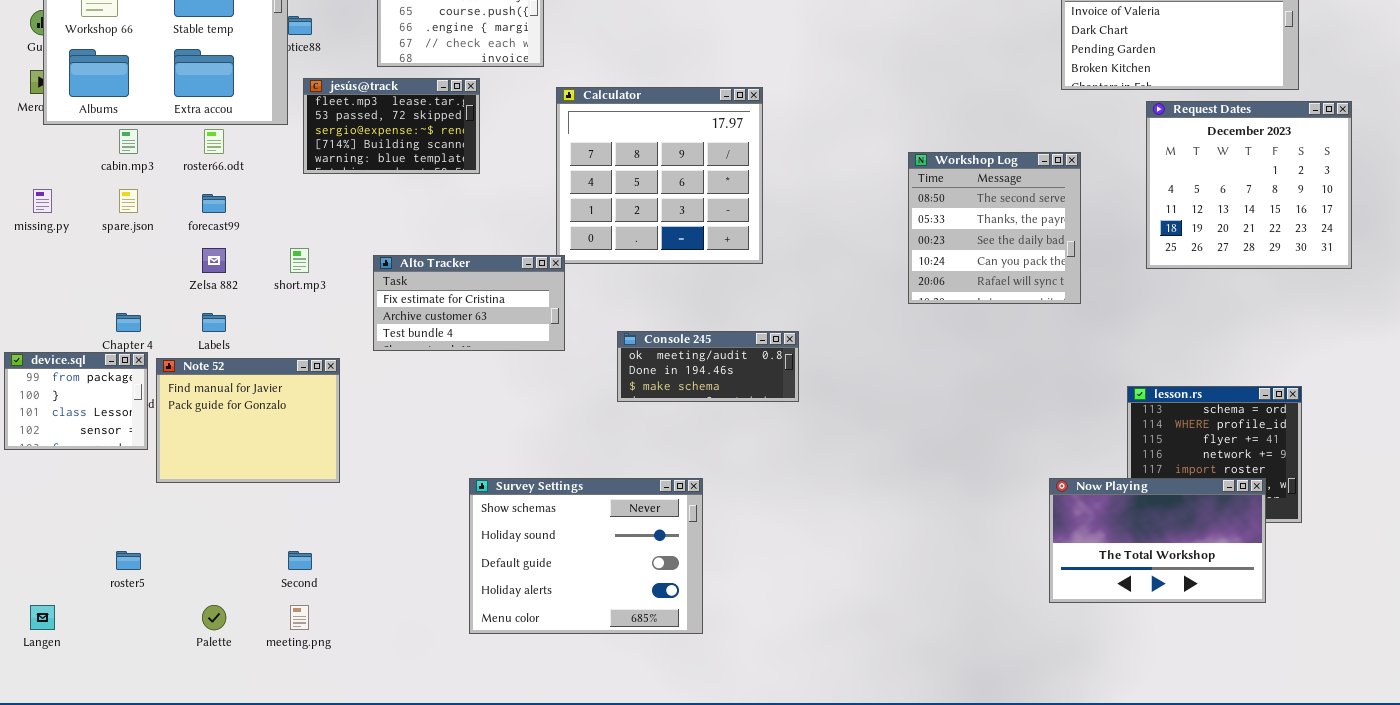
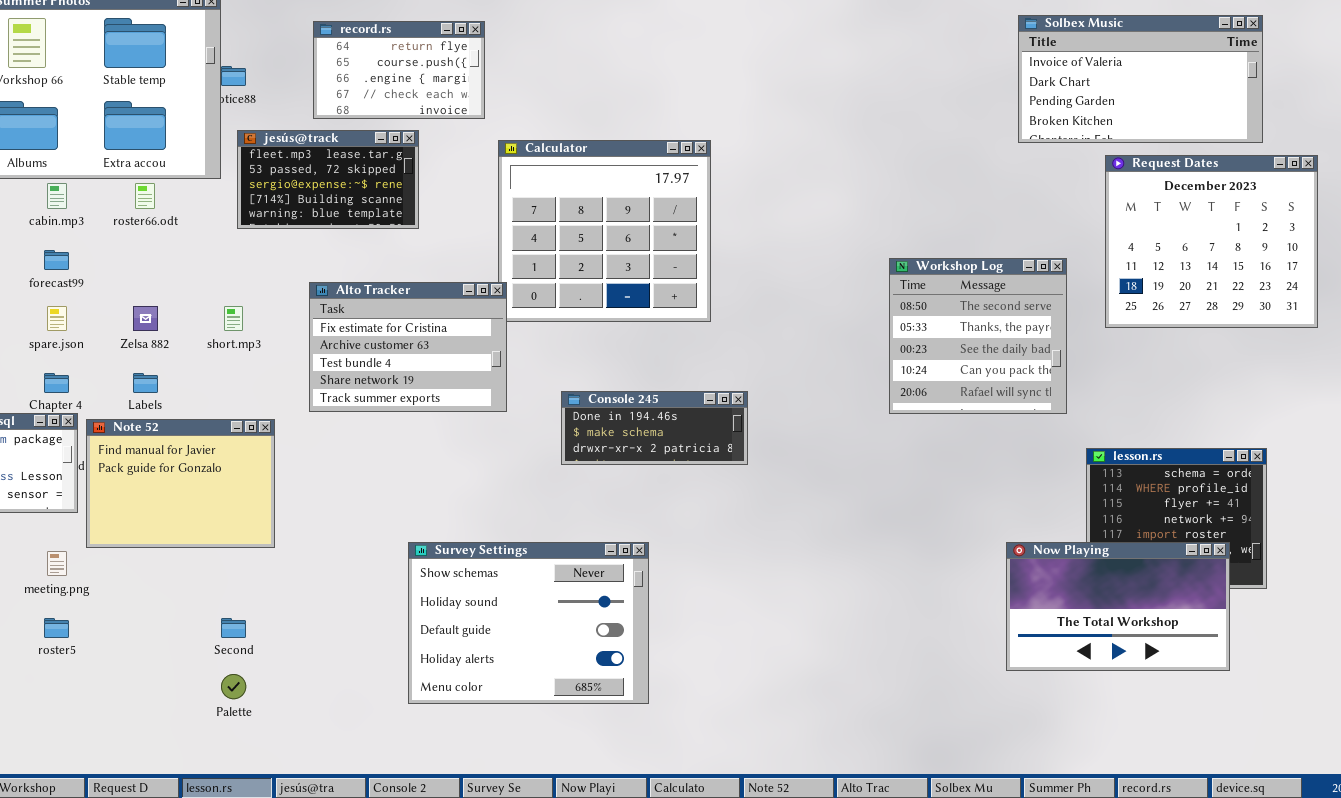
Workshop Log: [908,152,1081,304] -> [889,258,1067,414], moved
spare.json: [119,189,138,213] -> [47,306,67,331], moved
forecast99: [202,194,226,213] -> [44,250,69,270], moved
Alto Tracker: [373,255,565,351] -> [309,282,507,412], resized
Console 245: [617,331,799,402] -> [561,391,748,465], scrolled down 1 row
Palette: [202,605,226,630] -> [221,674,246,699], moved
meeting.png: [290,605,309,630] -> [47,551,67,576], moved

